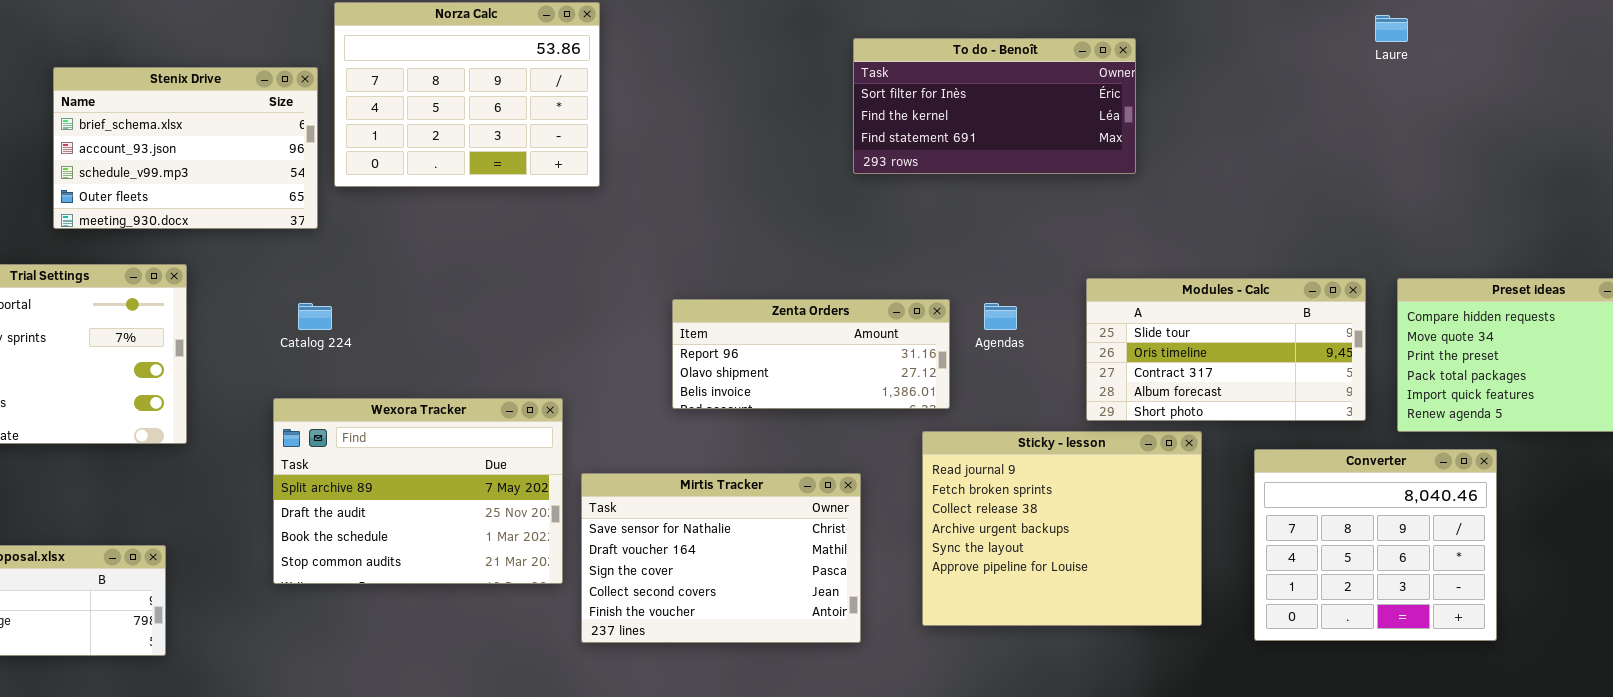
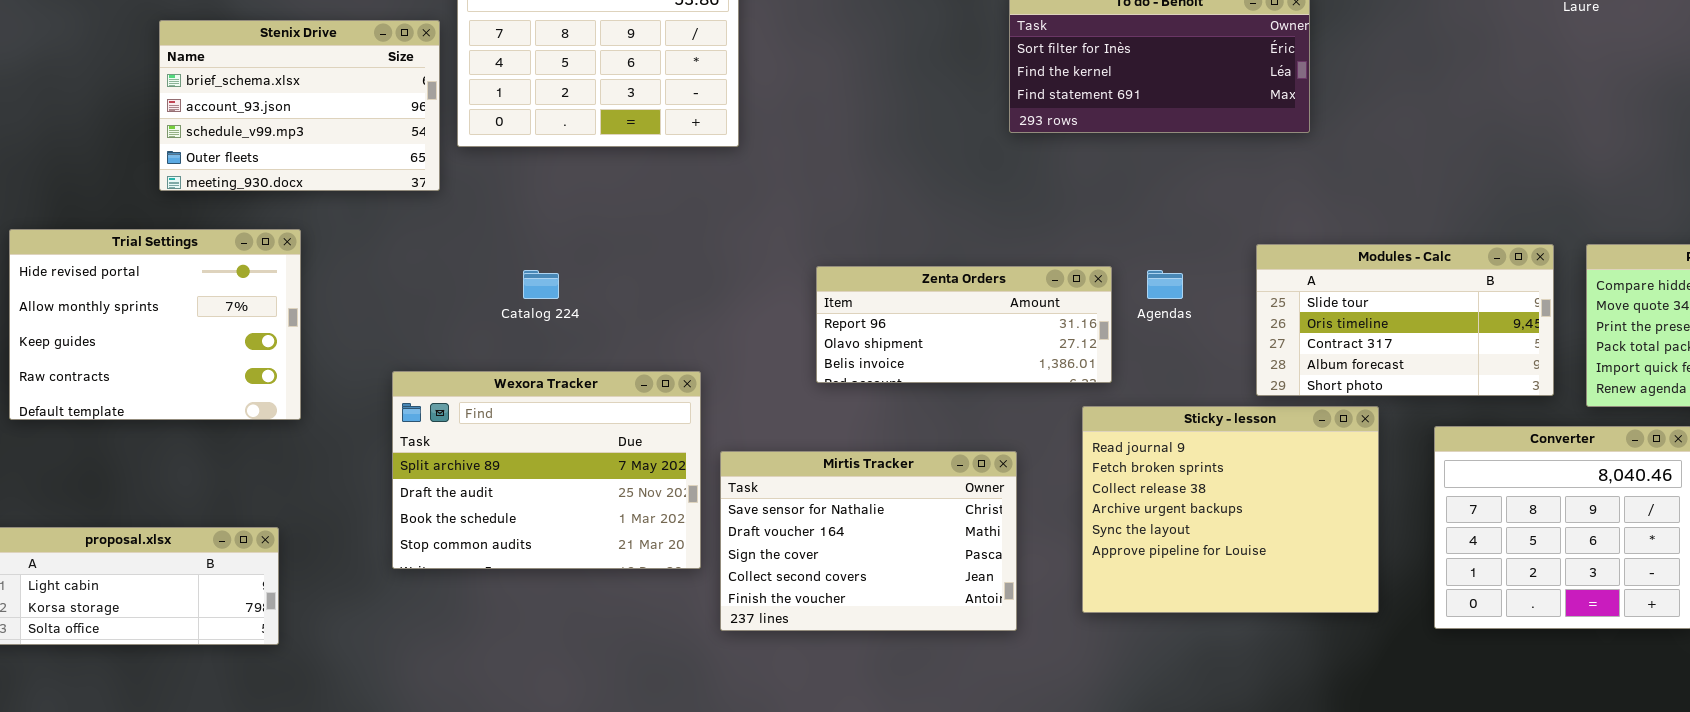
Catalog 224: [298,303,332,330] -> [523,270,559,299], moved

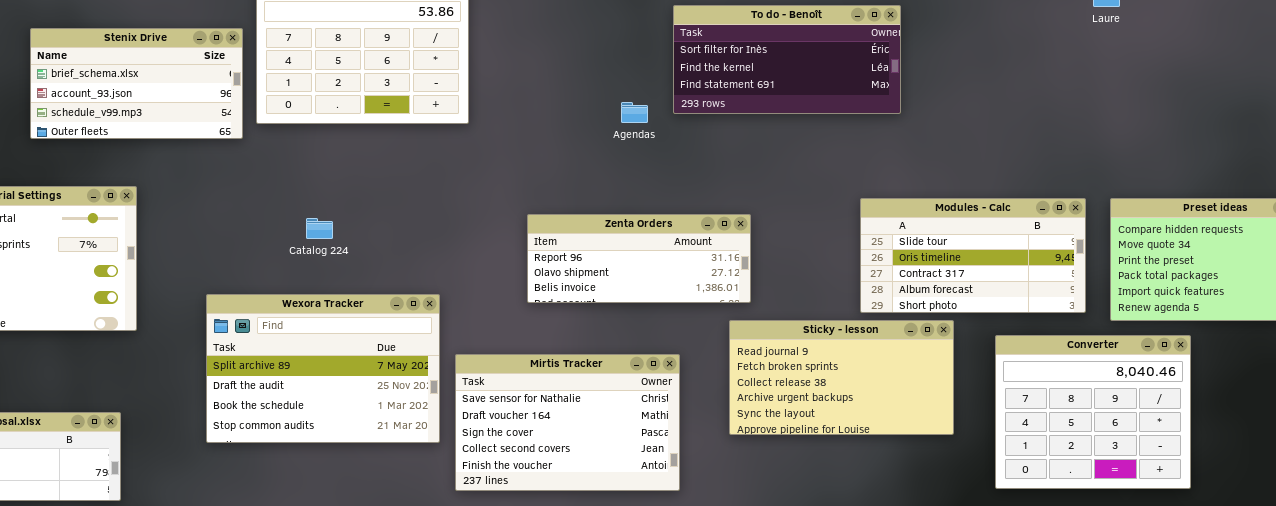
Stenix Drive: [159,20,440,191] -> [30,28,243,139], resized
Agendas: [1147,270,1183,299] -> [621,102,648,123], moved
Sticky - lesson: [1082,406,1379,613] -> [729,320,954,435], resized

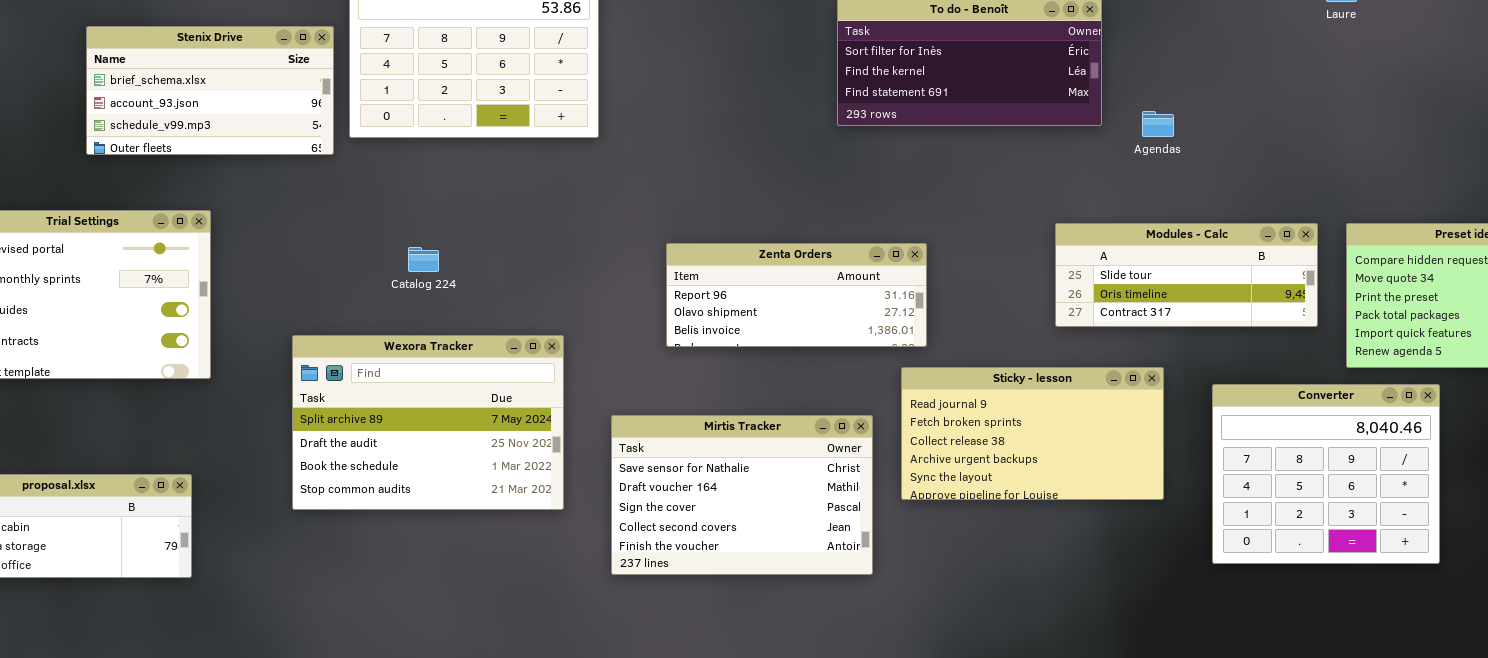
Agendas: [621,102,648,123] -> [1142,111,1174,137], moved
Modules - Calc: [860,198,1086,313] -> [1055,223,1318,327], resized
Mirtis Tracker: [455,354,680,491] -> [611,415,873,575], moved

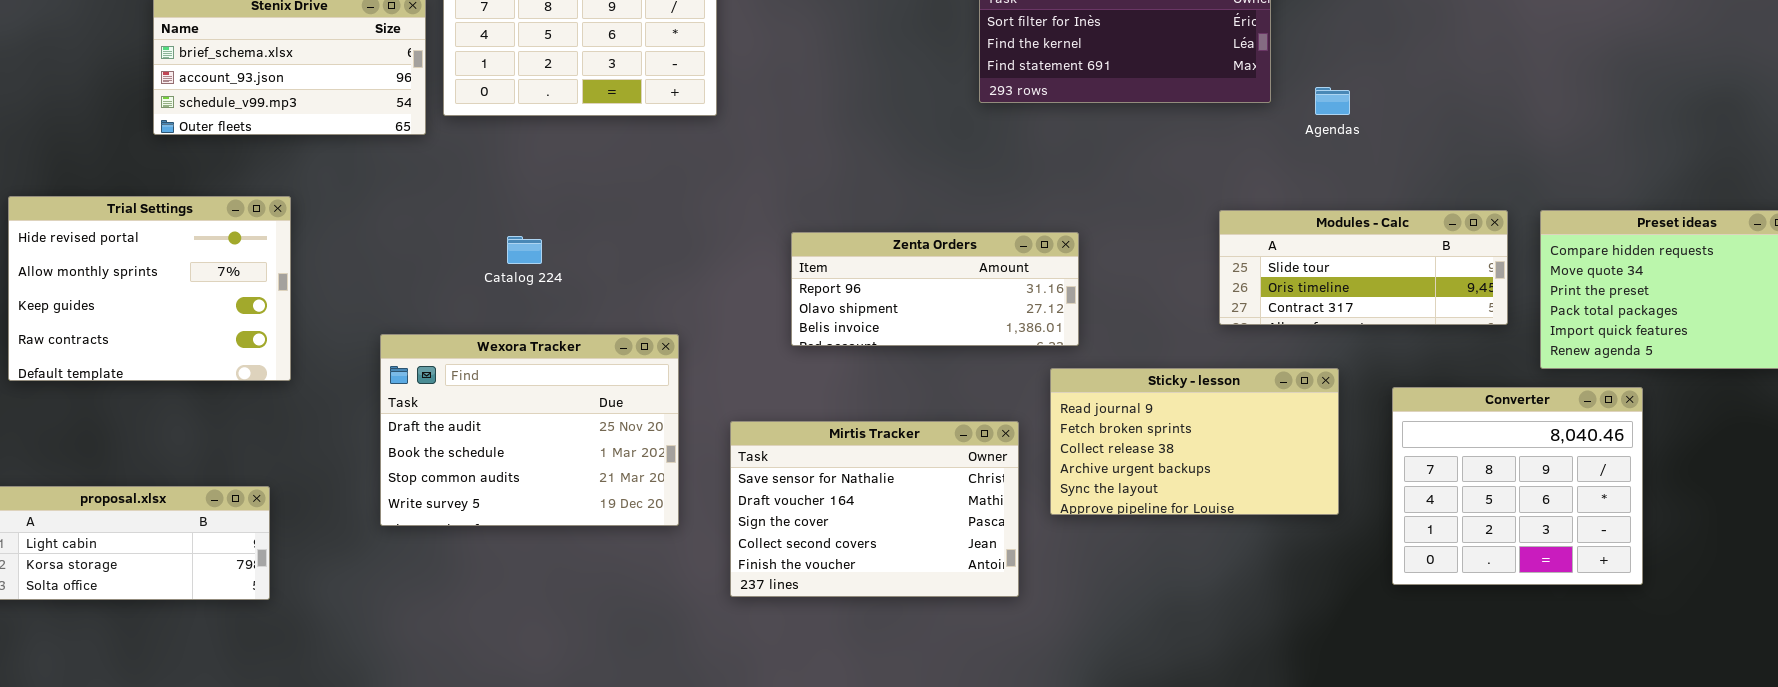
Wexora Tracker: [292,335,564,510] -> [380,334,679,526], scrolled down 1 row

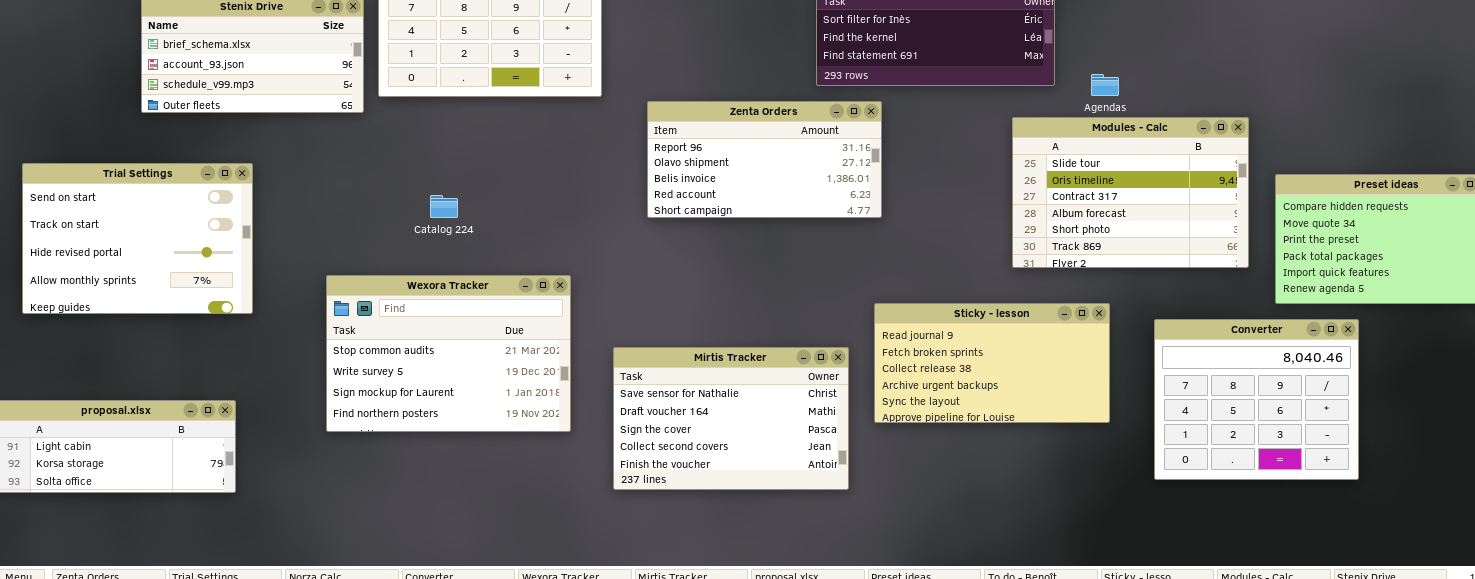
Trial Settings: [8,196,291,381] -> [22,163,253,314], scrolled up 2 rows
Modules - Calc: [1219,210,1508,325] -> [1012,117,1249,268], resized
Zenta Orders: [791,232,1079,346] -> [647,101,882,218], moved, resized
Wexora Tracker: [380,334,679,526] -> [326,275,571,432], scrolled down 2 rows

